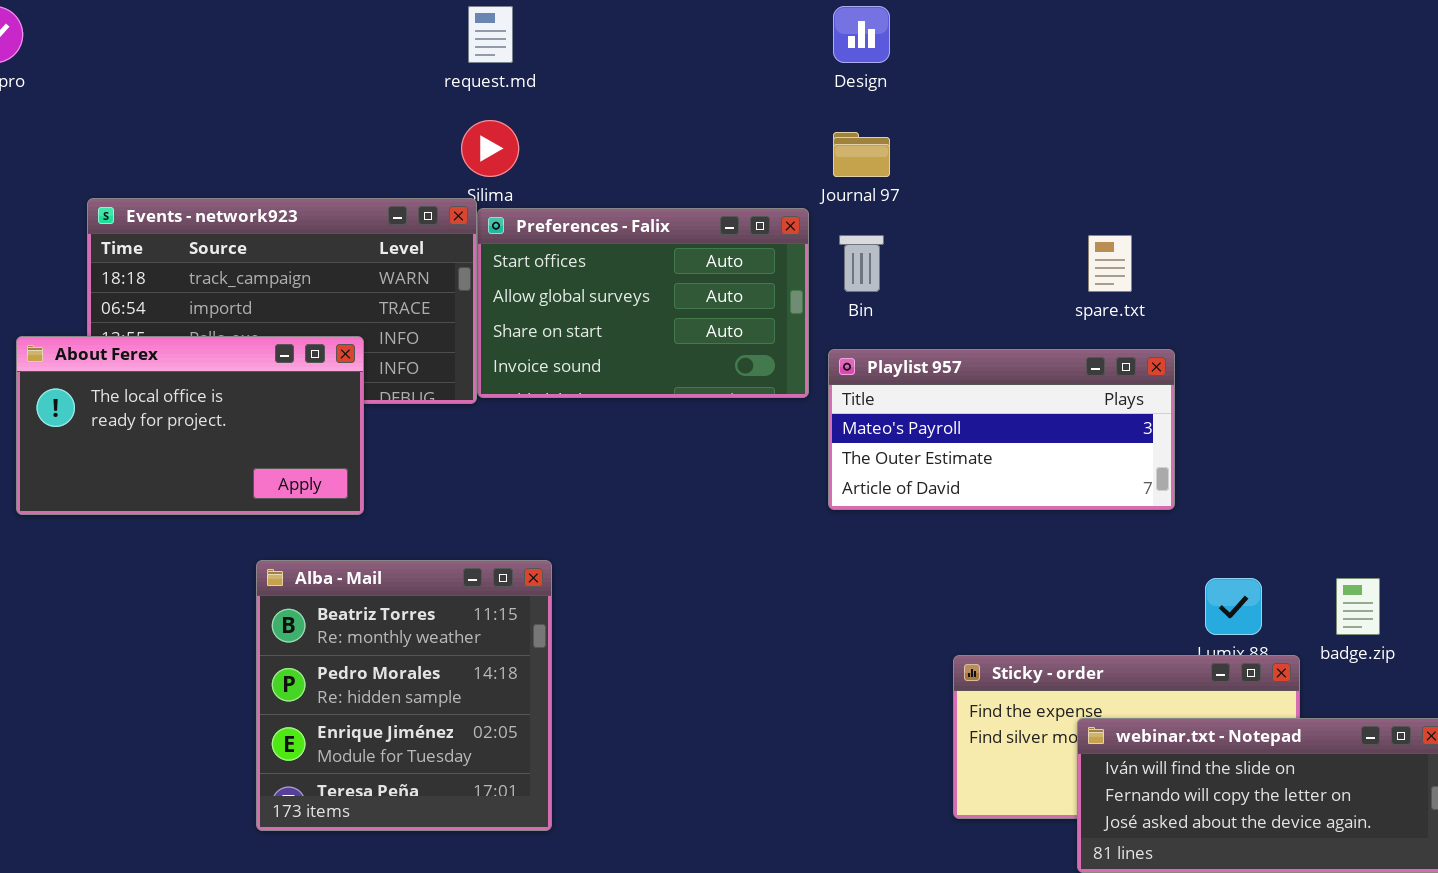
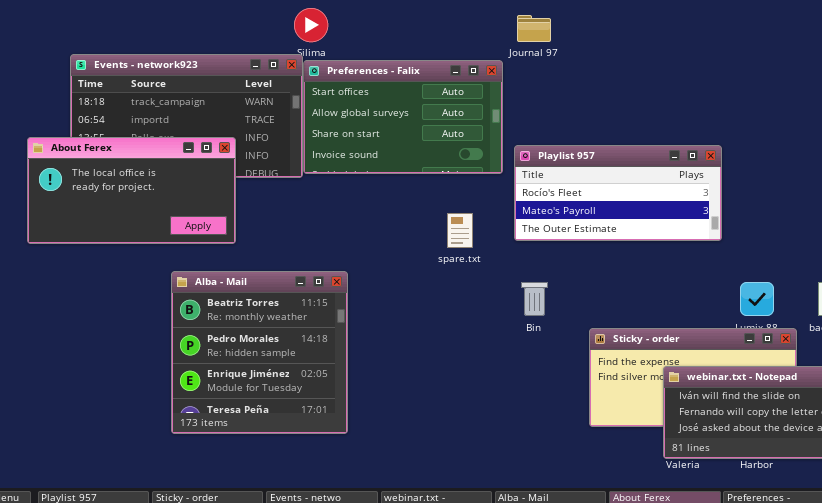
Bin: [839,235,884,292] -> [521,282,548,316], moved
spare.txt: [1088,235,1132,292] -> [447,213,473,248], moved
Playlist 957: [828,349,1175,510] -> [514,145,722,241], scrolled up 1 row

